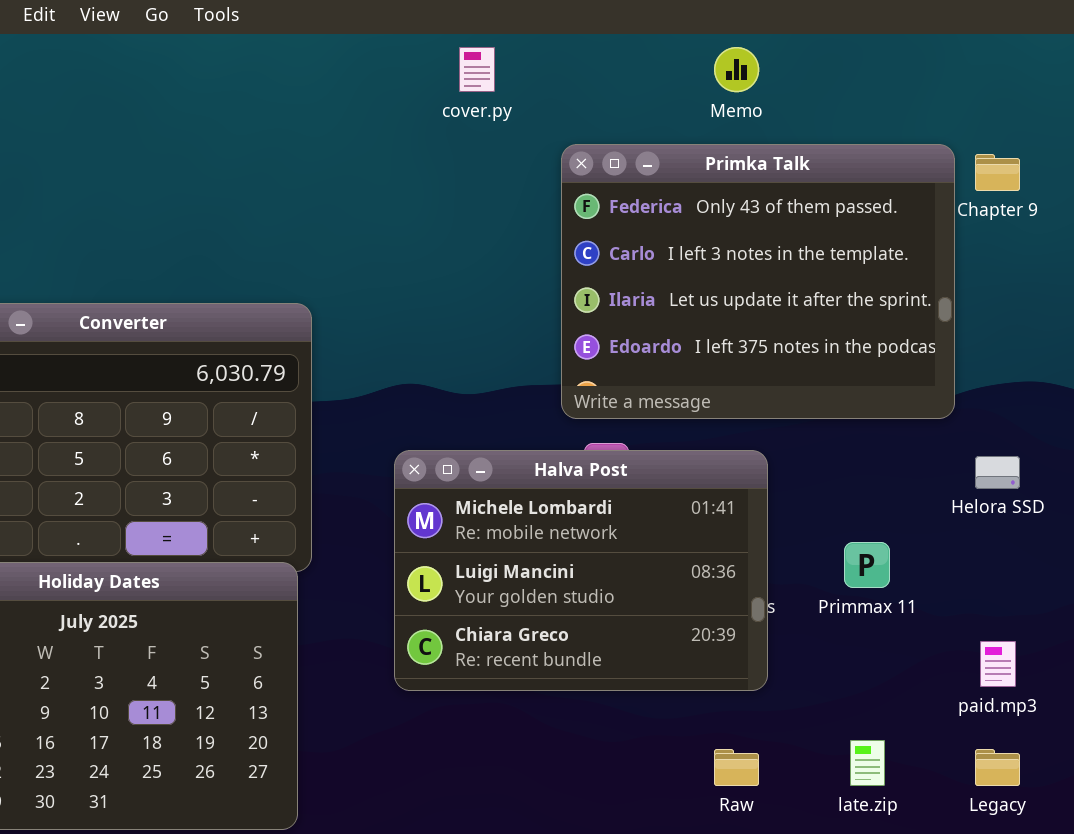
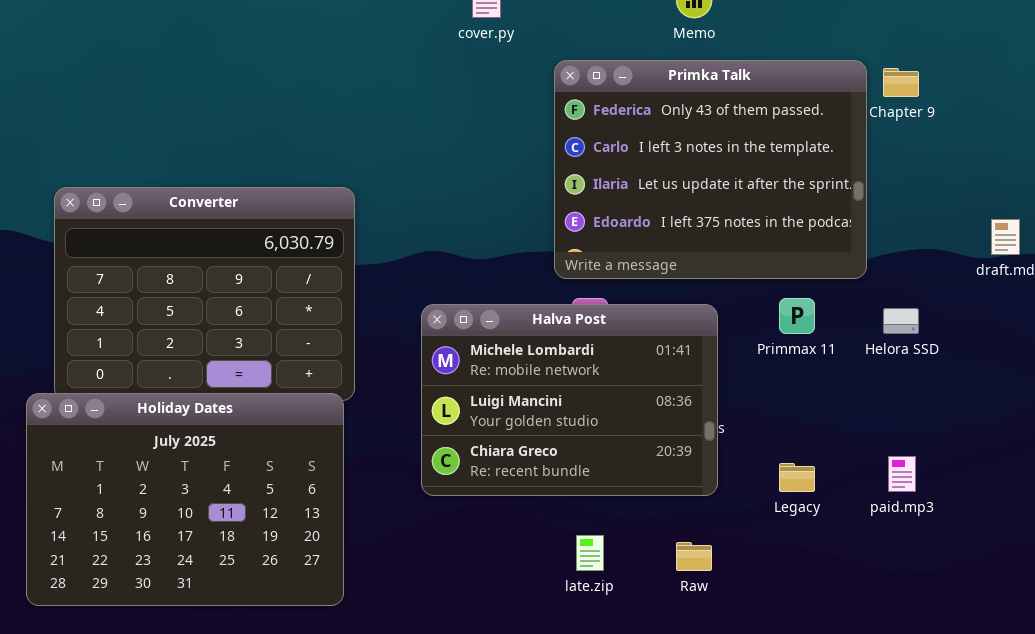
Primmax 11: [844,542,890,588] -> [779,298,815,334], moved
late.zip: [850,740,885,786] -> [576,535,604,571], moved
Legacy: [975,749,1020,786] -> [779,463,815,492], moved

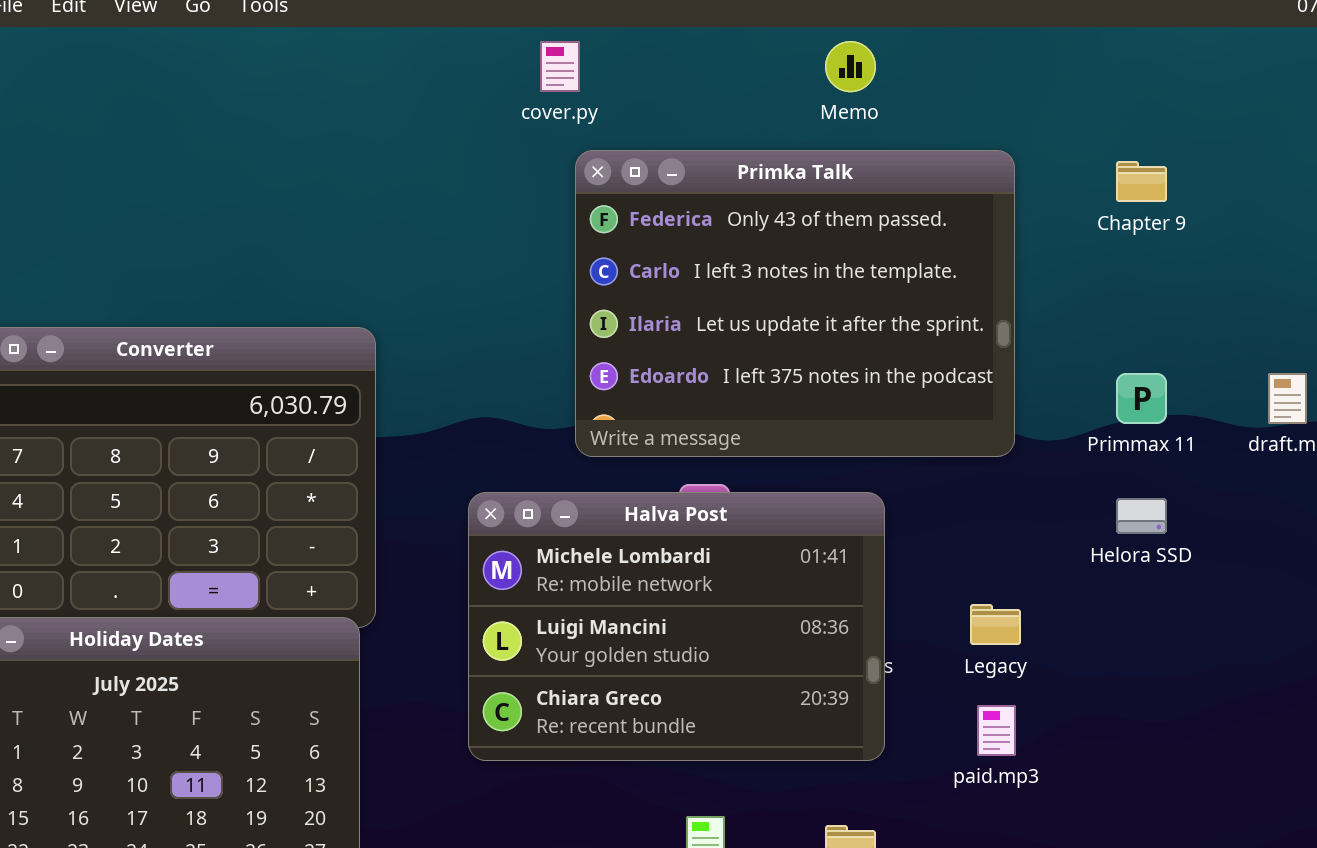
Primka Talk: [554,60,867,279] -> [575,150,1015,457], moved
Primmax 11: [779,298,815,334] -> [1116,373,1167,424], moved
paid.mp3: [888,456,916,492] -> [977,705,1016,756], moved
Legacy: [779,463,815,492] -> [970,604,1021,645], moved

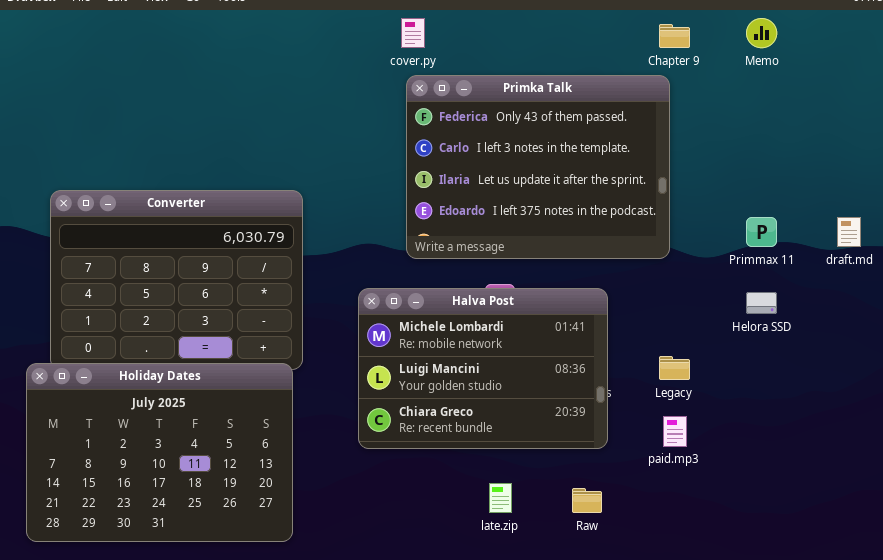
Memo: [825,41,876,92] -> [746,18,777,48], moved
Primka Talk: [575,150,1015,457] -> [406,75,670,259], moved
Chapter 9: [1116,161,1167,202] -> [659,24,690,48], moved

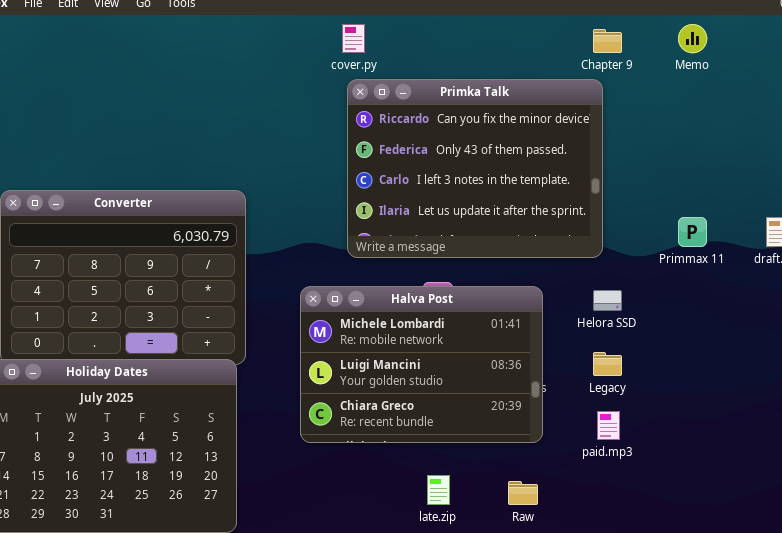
Primka Talk: [406,75,670,259] -> [347,79,603,258], scrolled up 1 row
Helora SSD: [746,292,777,314] -> [593,290,622,311], moved

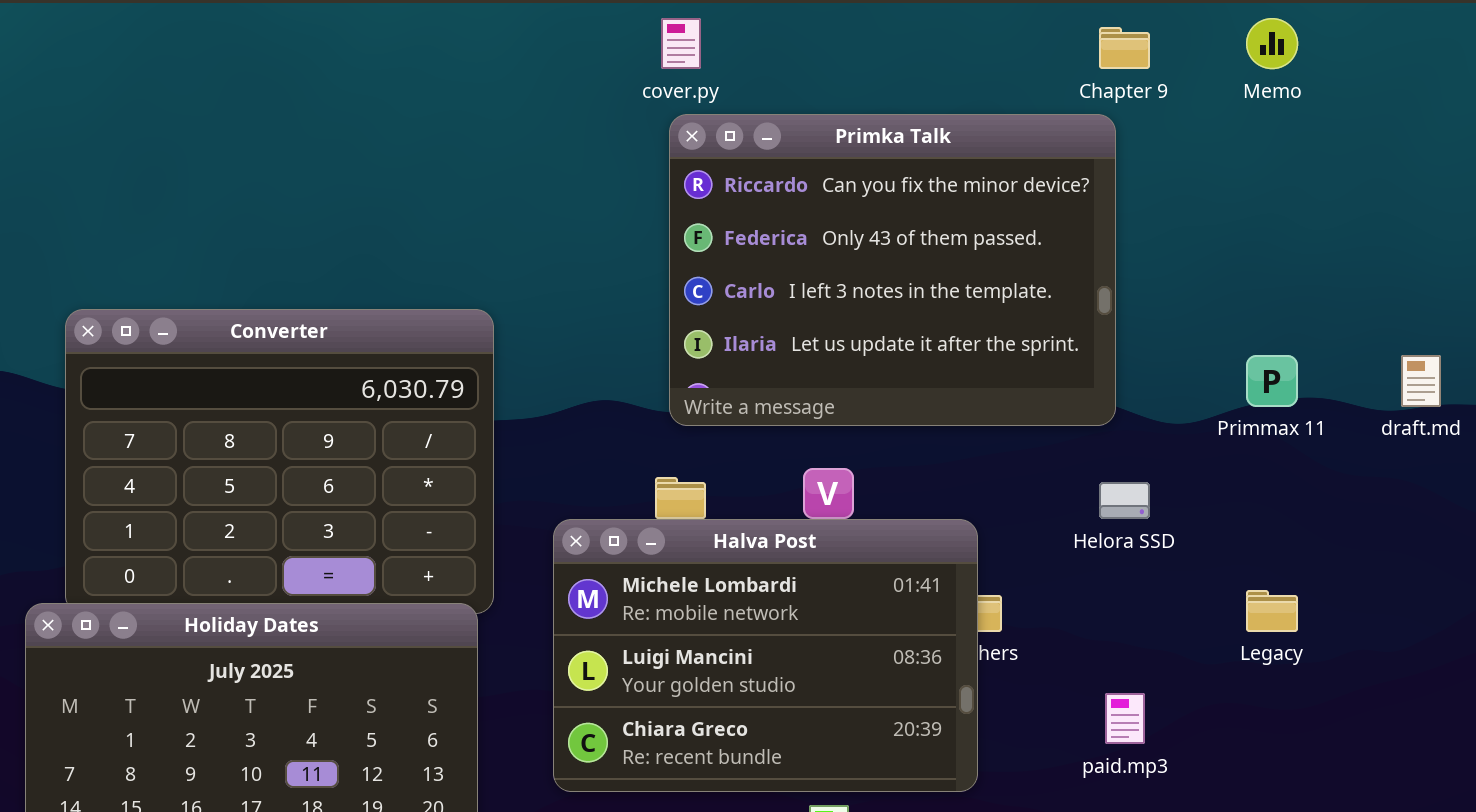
Halva Post: [300,286,543,443] -> [553,519,978,792], moved
Legacy: [593,352,622,376] -> [1246,590,1298,632], moved

